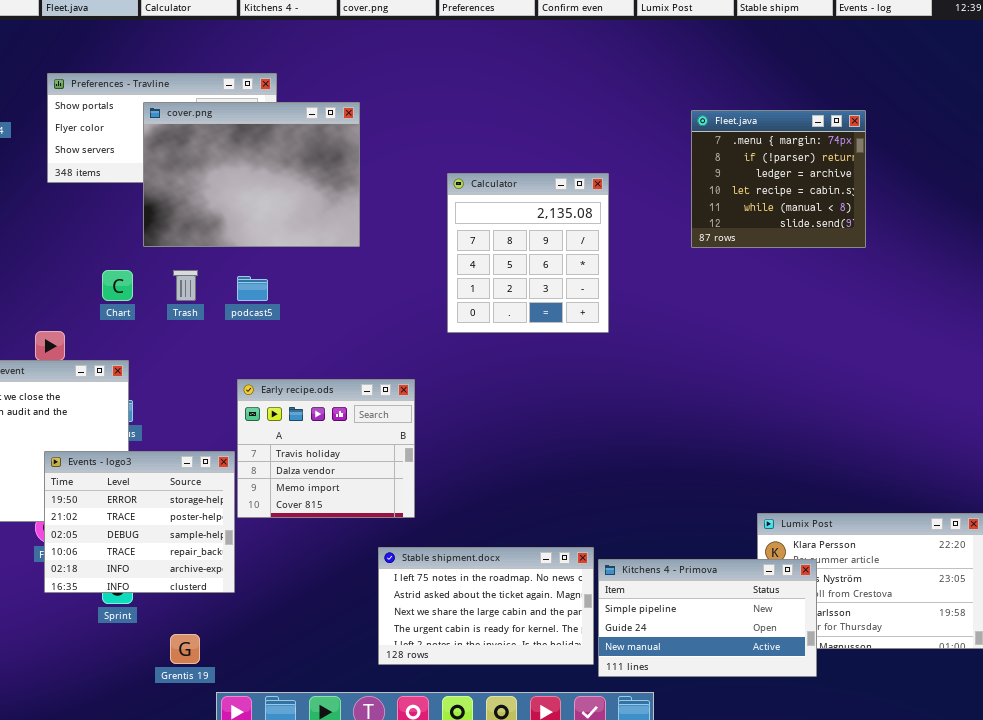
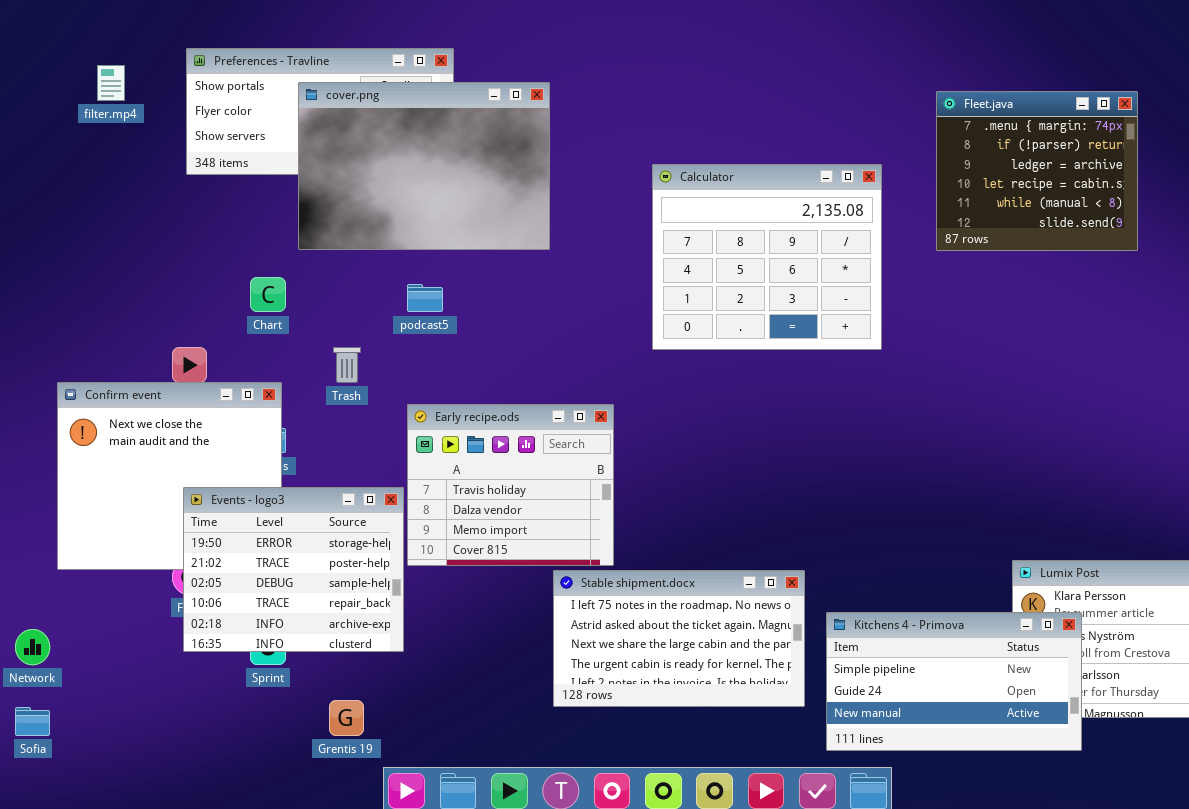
Calculator: [447,173,609,333] -> [652,164,882,350], resized
Trash: [173,270,198,301] -> [333,347,361,383], moved
Stable shipment.docx: [378,547,594,665] -> [553,570,805,707], moved

